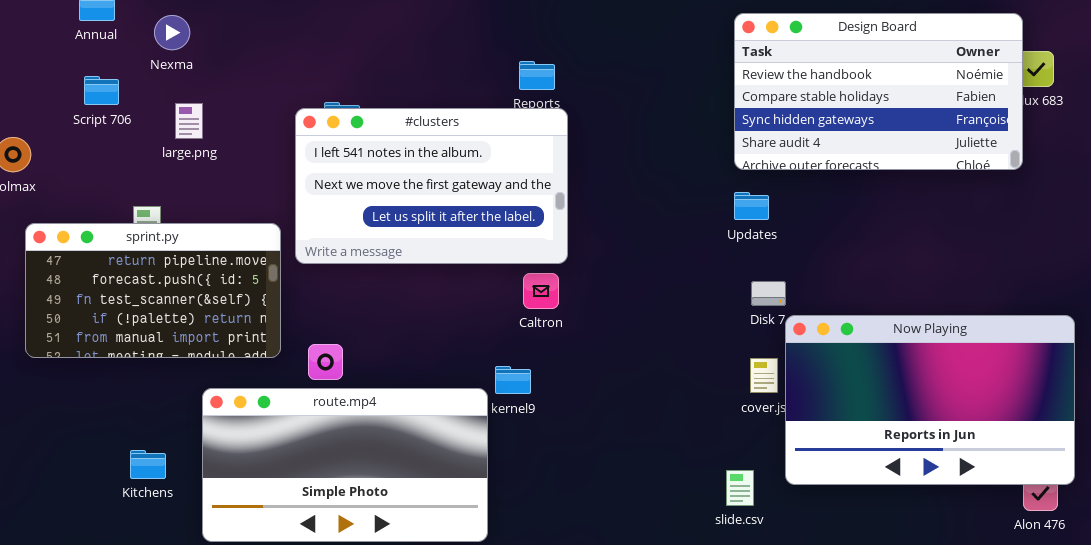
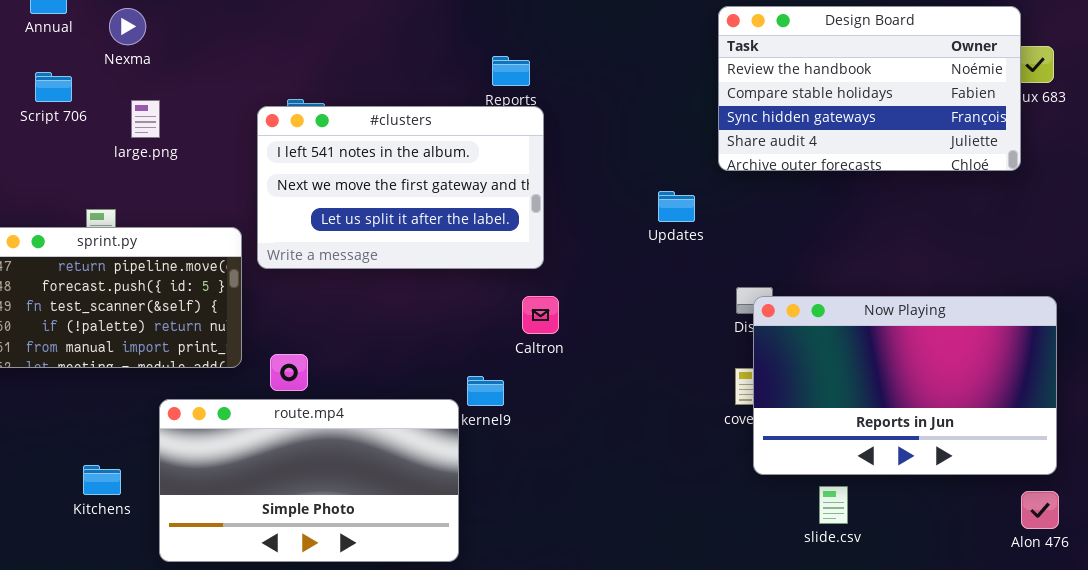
Updates: [734,192,769,220] -> [658,191,695,222], moved
Caltron: [523,273,559,309] -> [522,296,559,334], moved
Now Playing: [785,315,1075,485] -> [753,296,1057,475], moved
slide.csv: [726,470,754,506] -> [819,486,848,524], moved

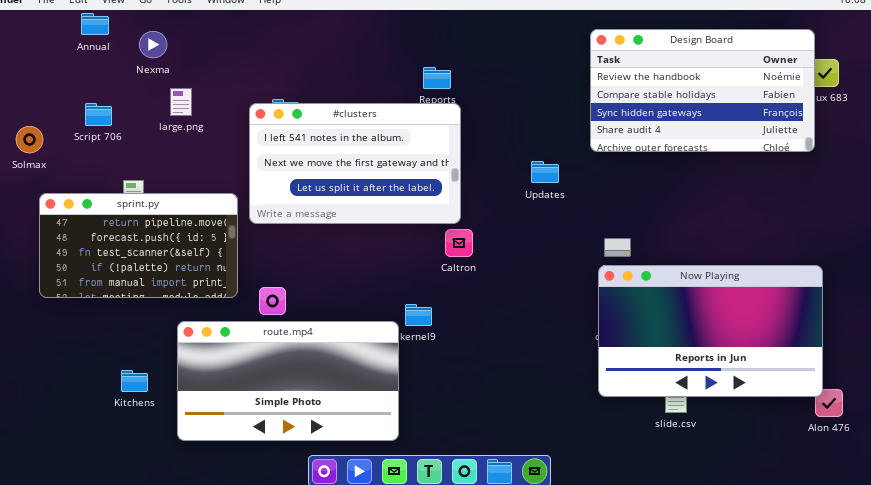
Script 706: [35,72,72,102] -> [85,103,112,126], moved
large.png: [131,100,160,138] -> [170,88,192,116], moved
Updates: [658,191,695,222] -> [531,161,559,183], moved
Caltron: [522,296,559,334] -> [445,229,473,257], moved
Now Playing: [753,296,1057,475] -> [598,265,823,397], moved

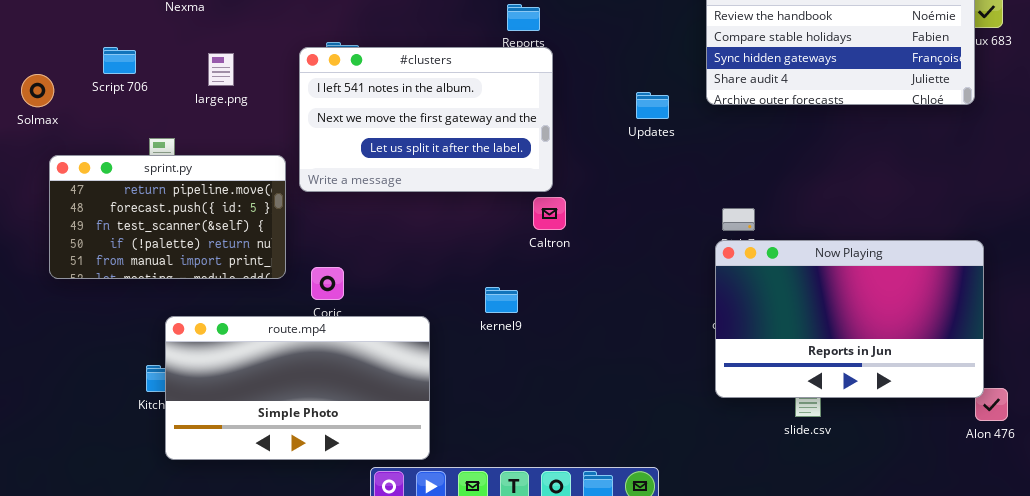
large.png: [170,88,192,116] -> [208,53,234,86], moved
Updates: [531,161,559,183] -> [636,92,669,119], moved
route.mp4: [177,321,399,441] -> [165,316,430,460], moved

